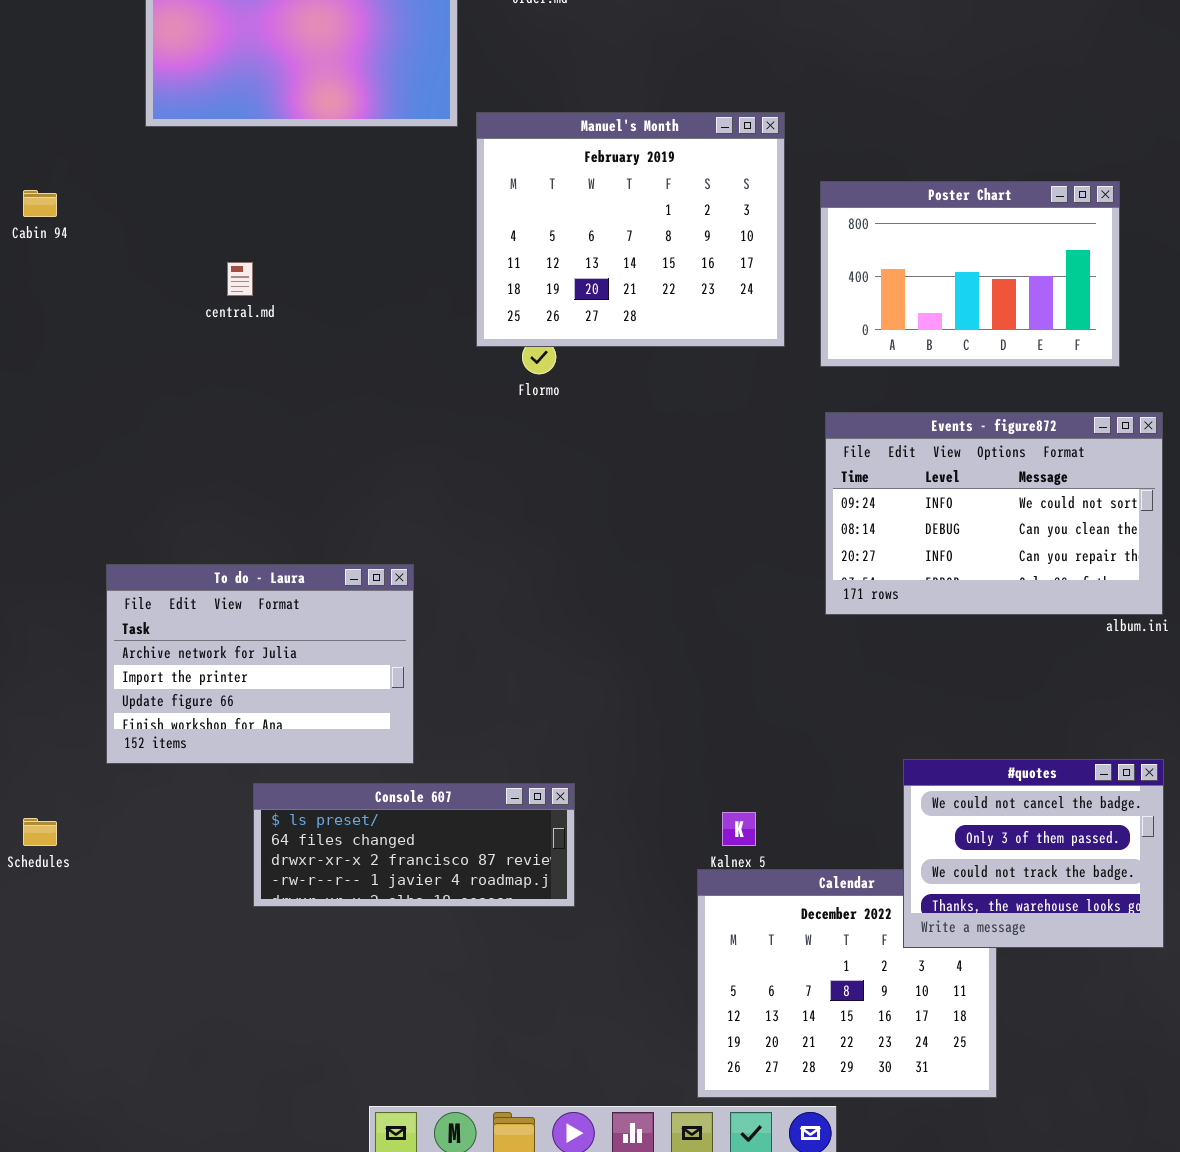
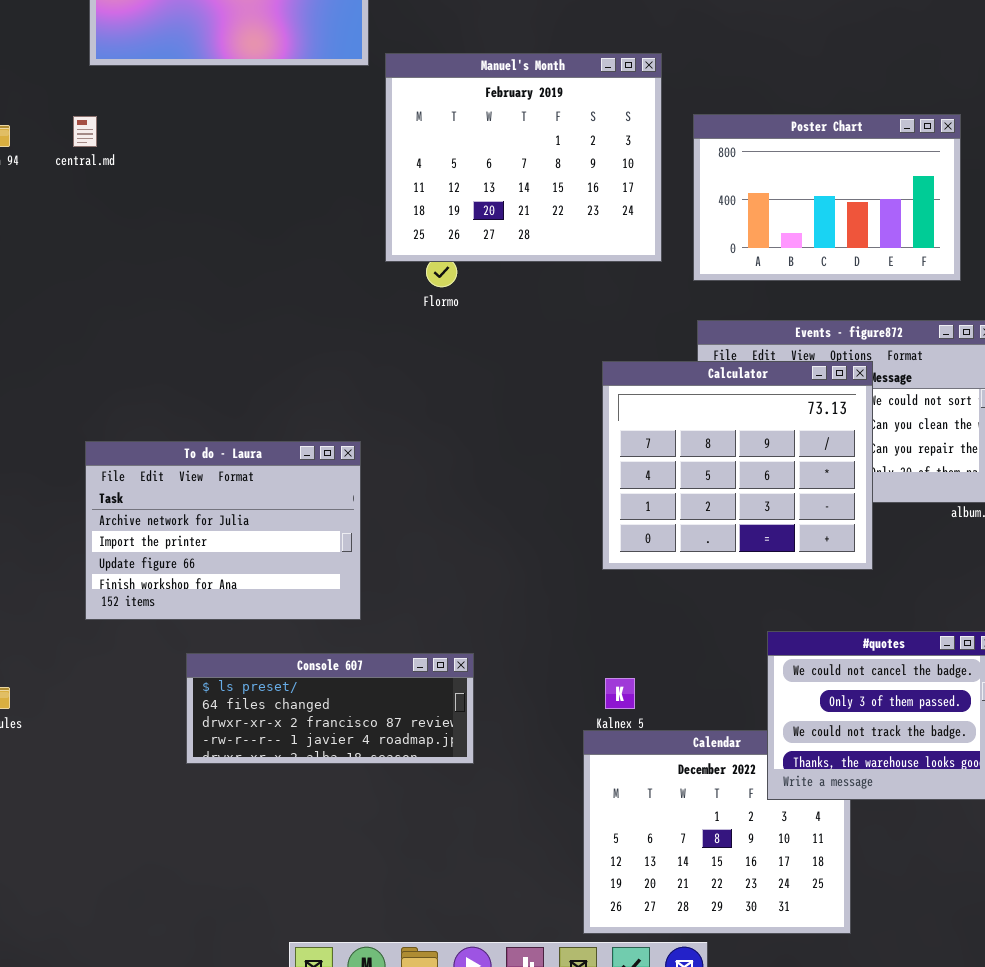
central.md: [227,262,253,296] -> [73,116,97,147], moved
Calculator: none -> [602,361,873,570], opened
To do - Laura: [106,564,414,764] -> [85,441,361,620], moved

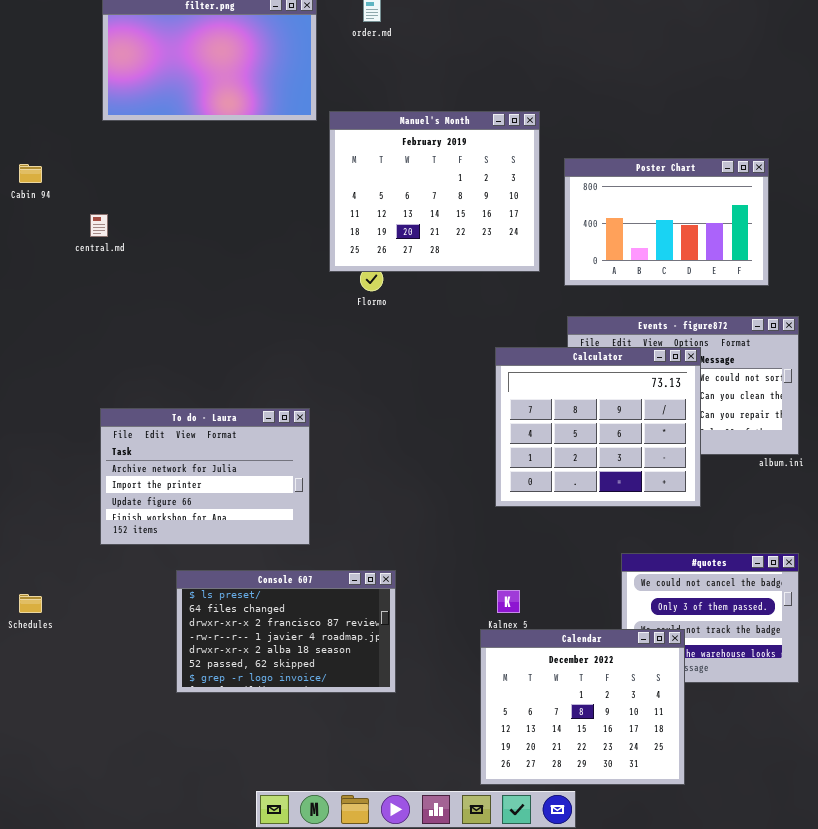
central.md: [73,116,97,147] -> [90,214,108,237], moved
Console 607: [186,653,474,764] -> [176,570,396,693], resized
Calendar: [583,730,851,934] -> [480,629,685,785], raised

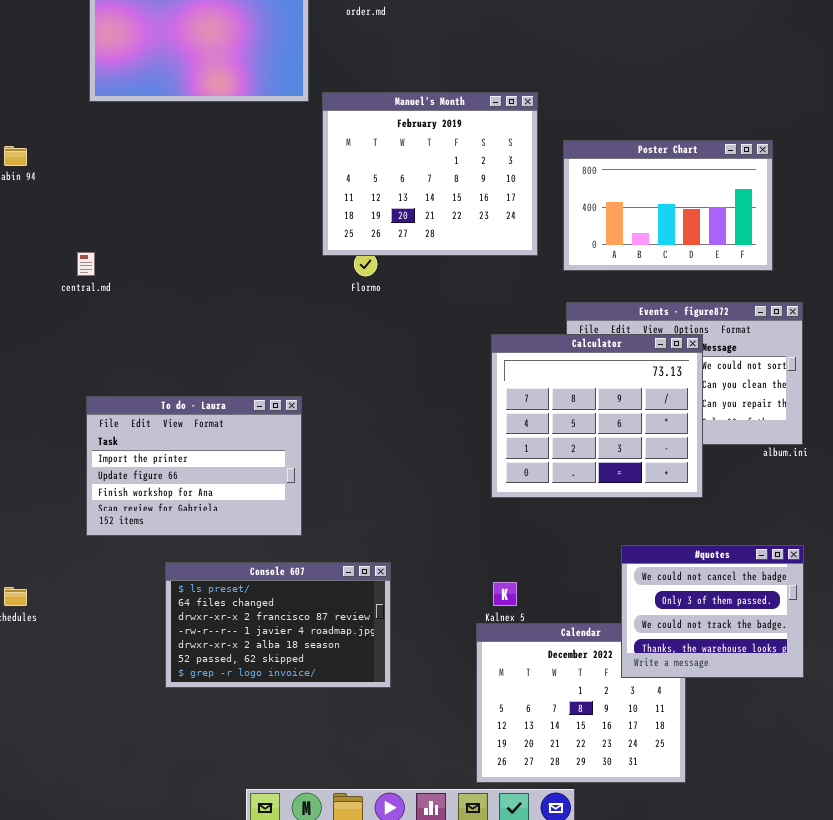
central.md: [90,214,108,237] -> [77,252,95,276], moved
To do - Laura: [100,408,310,545] -> [86,396,302,536], scrolled down 1 row
#quotes: [621,553,799,683] -> [621,545,804,678], raised

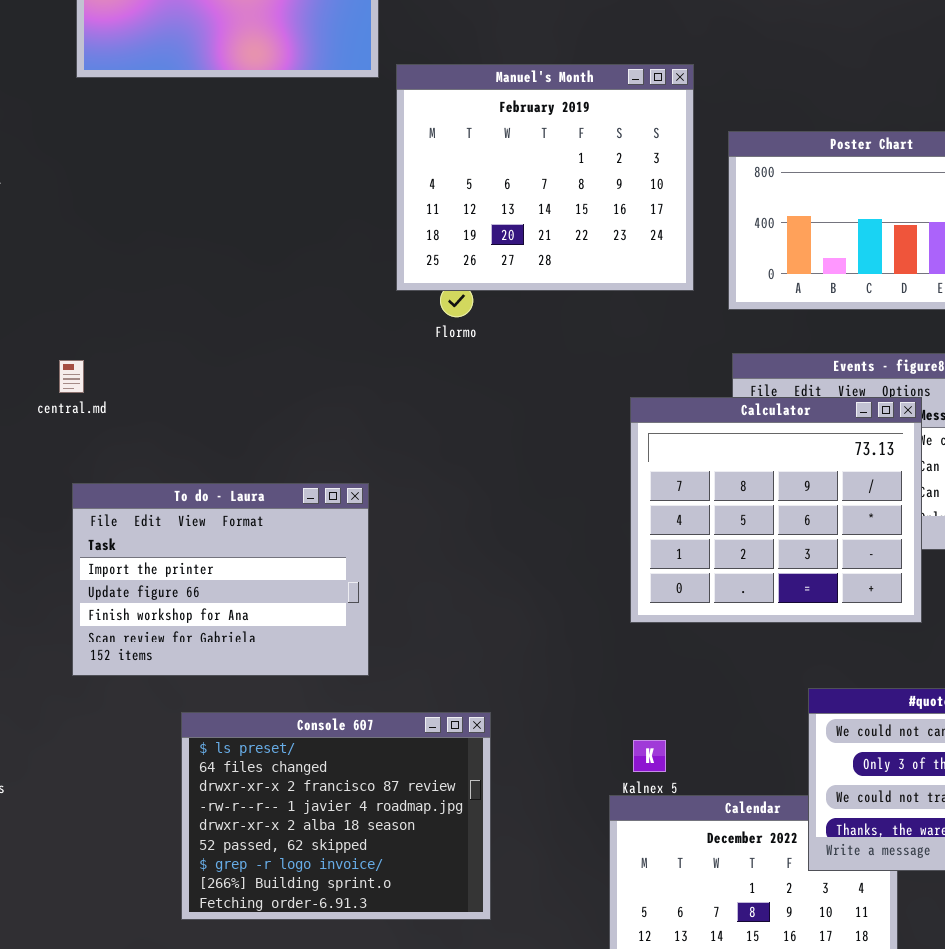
central.md: [77,252,95,276] -> [59,360,84,393], moved
Console 607: [165,562,391,688] -> [181,712,491,920], resized

